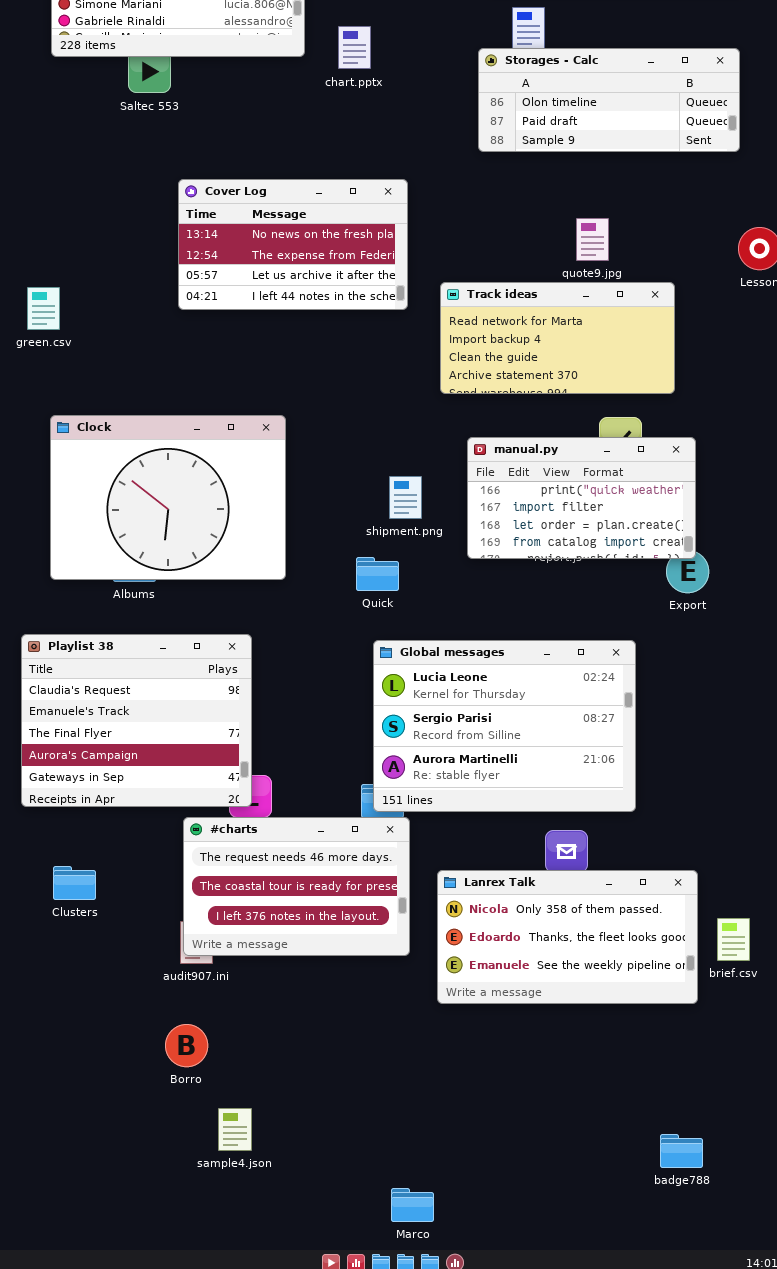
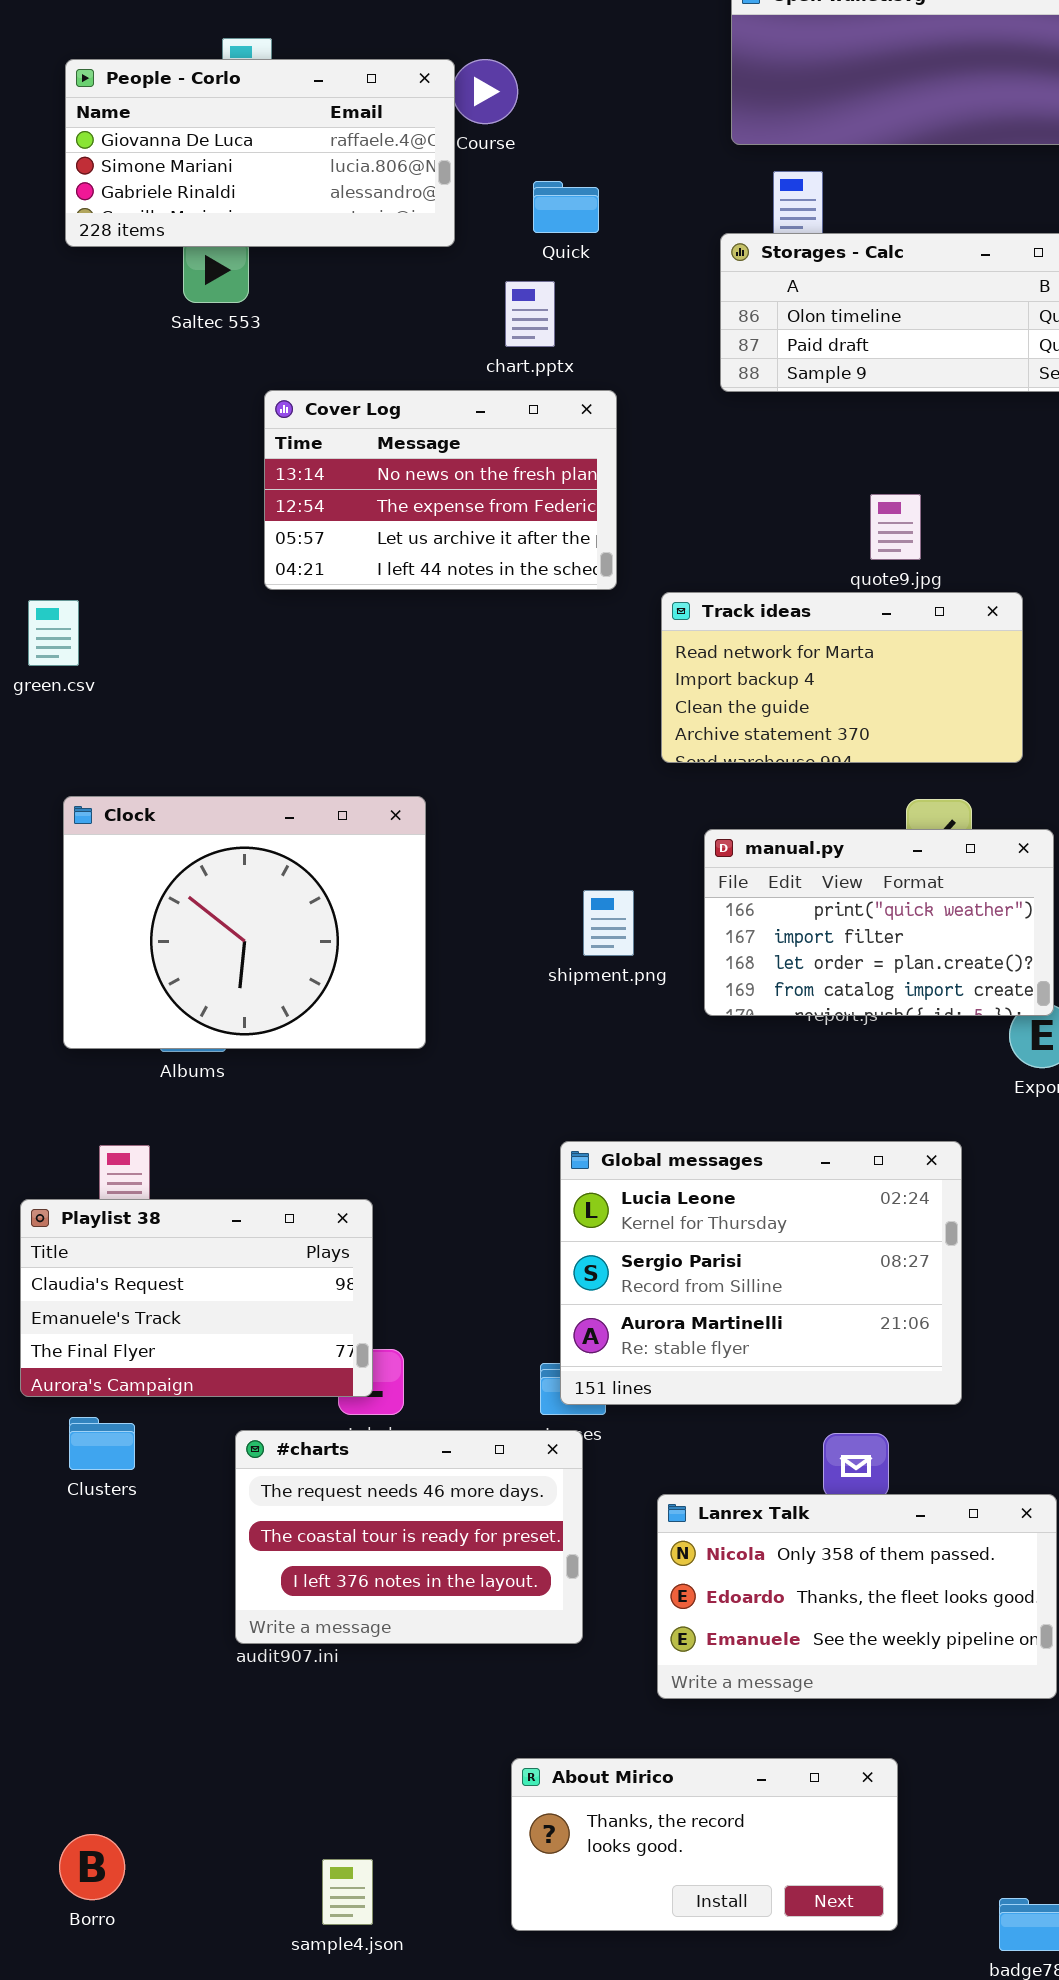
chart.pptx: [338,26,371,69] -> [505,281,555,347], moved
Cover Log: [178,179,408,310] -> [264,390,617,590], moved
Quick: [356,557,399,591] -> [533,181,599,233], moved
Playlist 38: [21,634,252,807] -> [20,1199,373,1397], resized
#charts: [183,817,410,956] -> [235,1430,583,1644], moved
Clusters: [53,866,96,900] -> [69,1417,135,1470], moved
Borro: [165,1024,208,1067] -> [59,1834,125,1900], moved
About Mirico: none -> [511,1758,898,1931], opened

